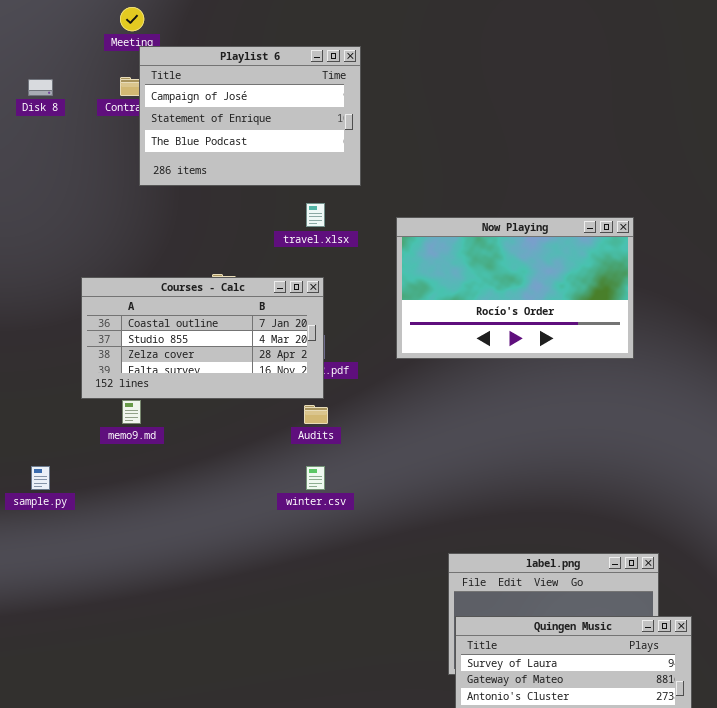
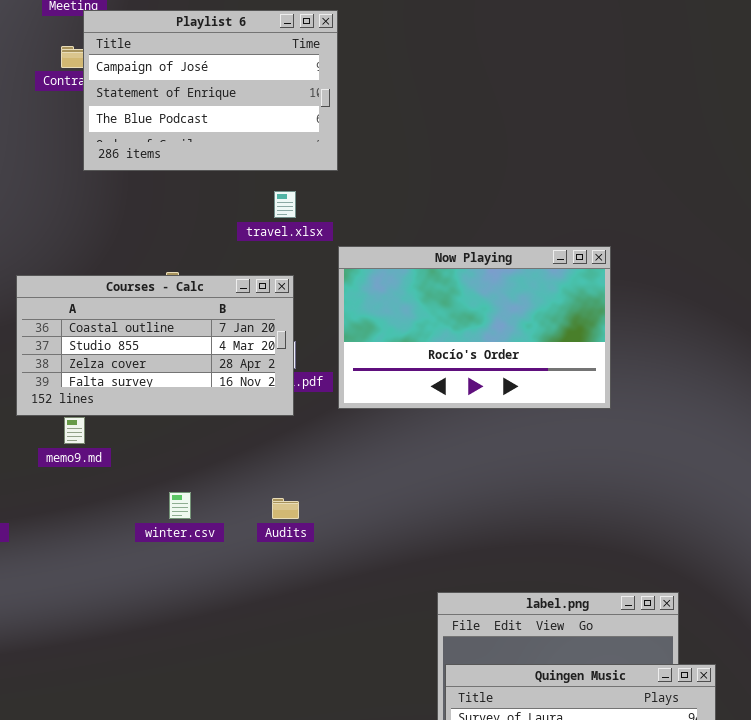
Now Playing: [396,217,634,359] -> [338,246,611,409], moved
Audits: [304,405,328,424] -> [272,498,299,519], moved
winter.csv: [306,466,325,490] -> [169,492,191,519], moved

